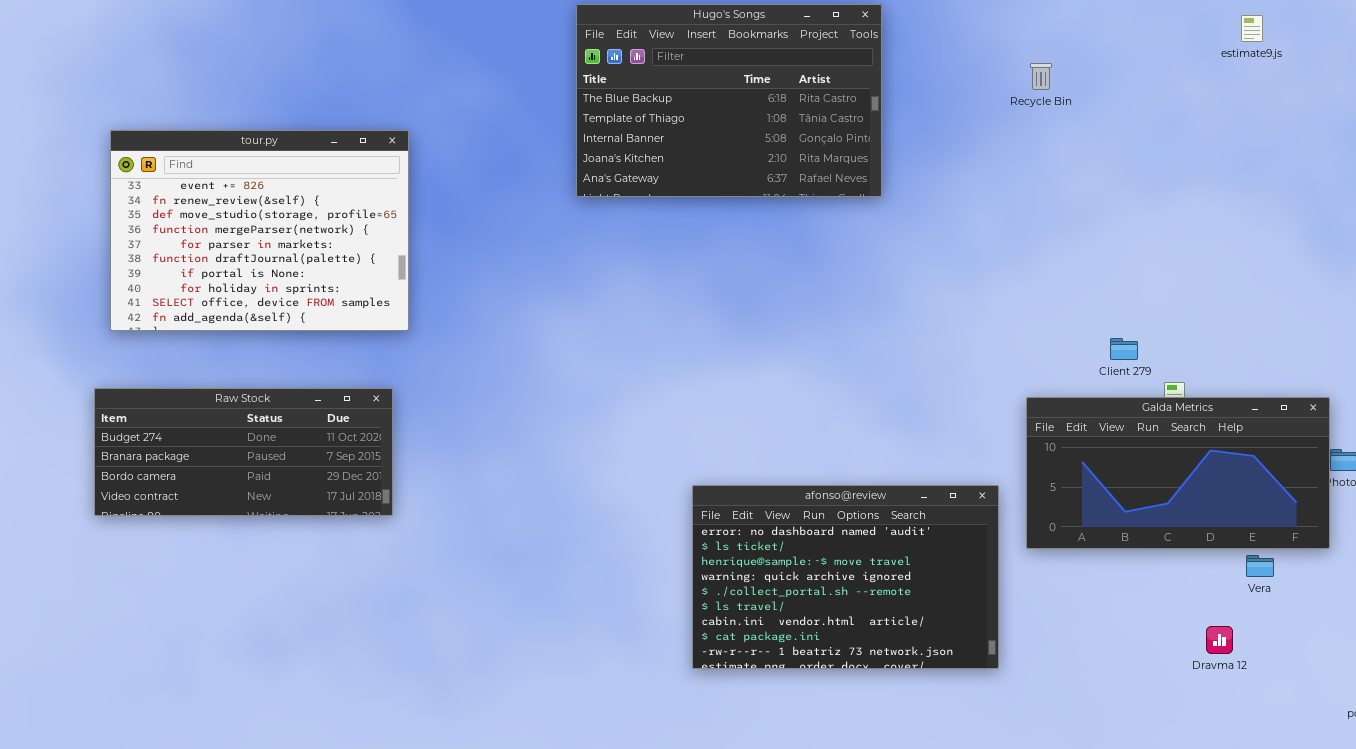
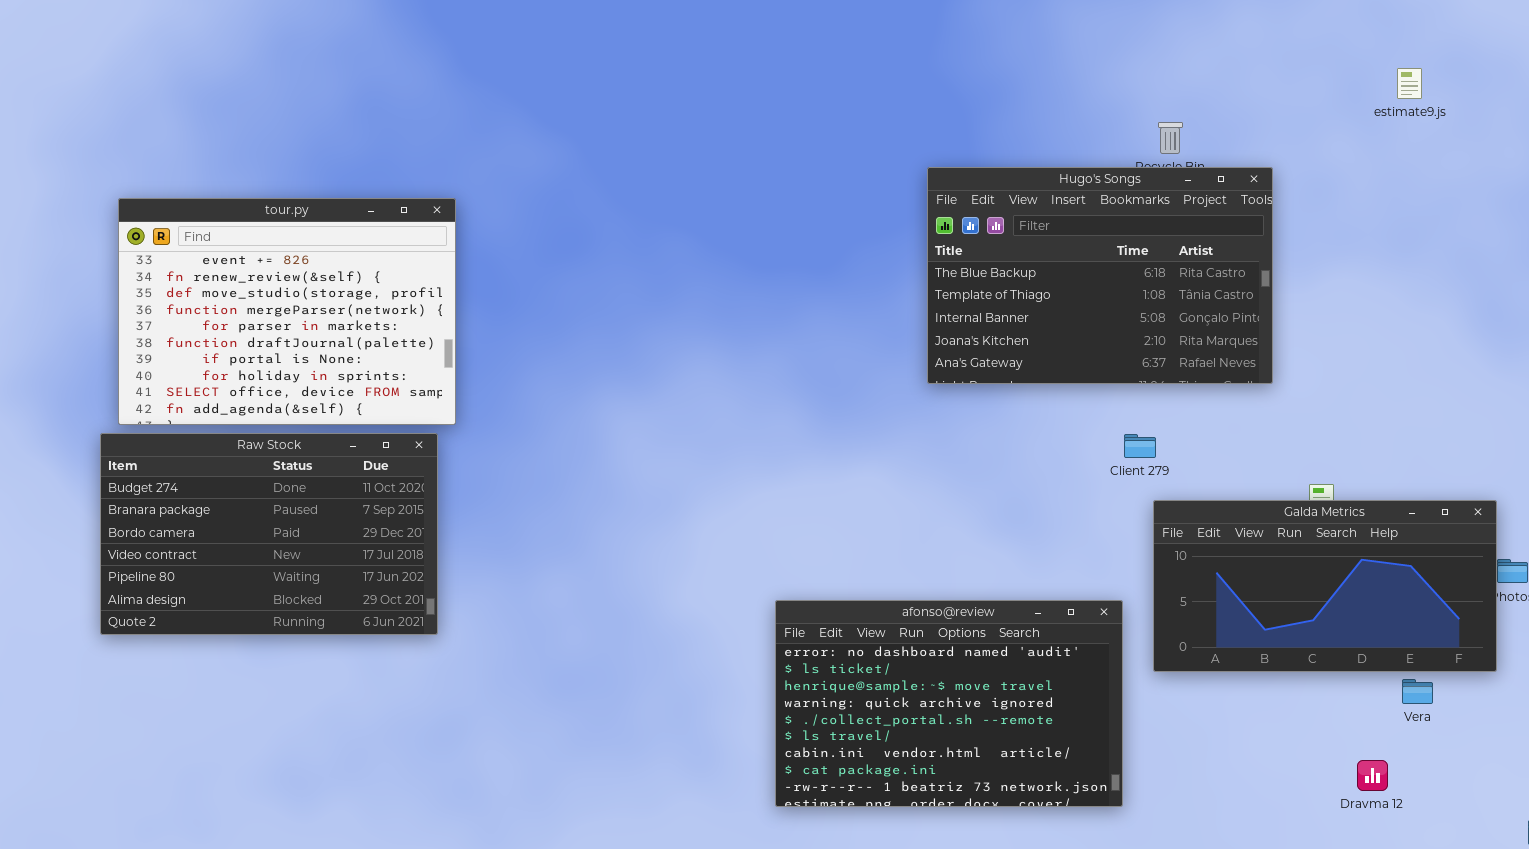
Hugo's Songs: [576,4,882,197] -> [927,167,1273,384], moved
Client 279: [1110,338,1138,360] -> [1124,434,1156,458], moved
Raw Stock: [94,388,393,516] -> [100,433,438,635], resized

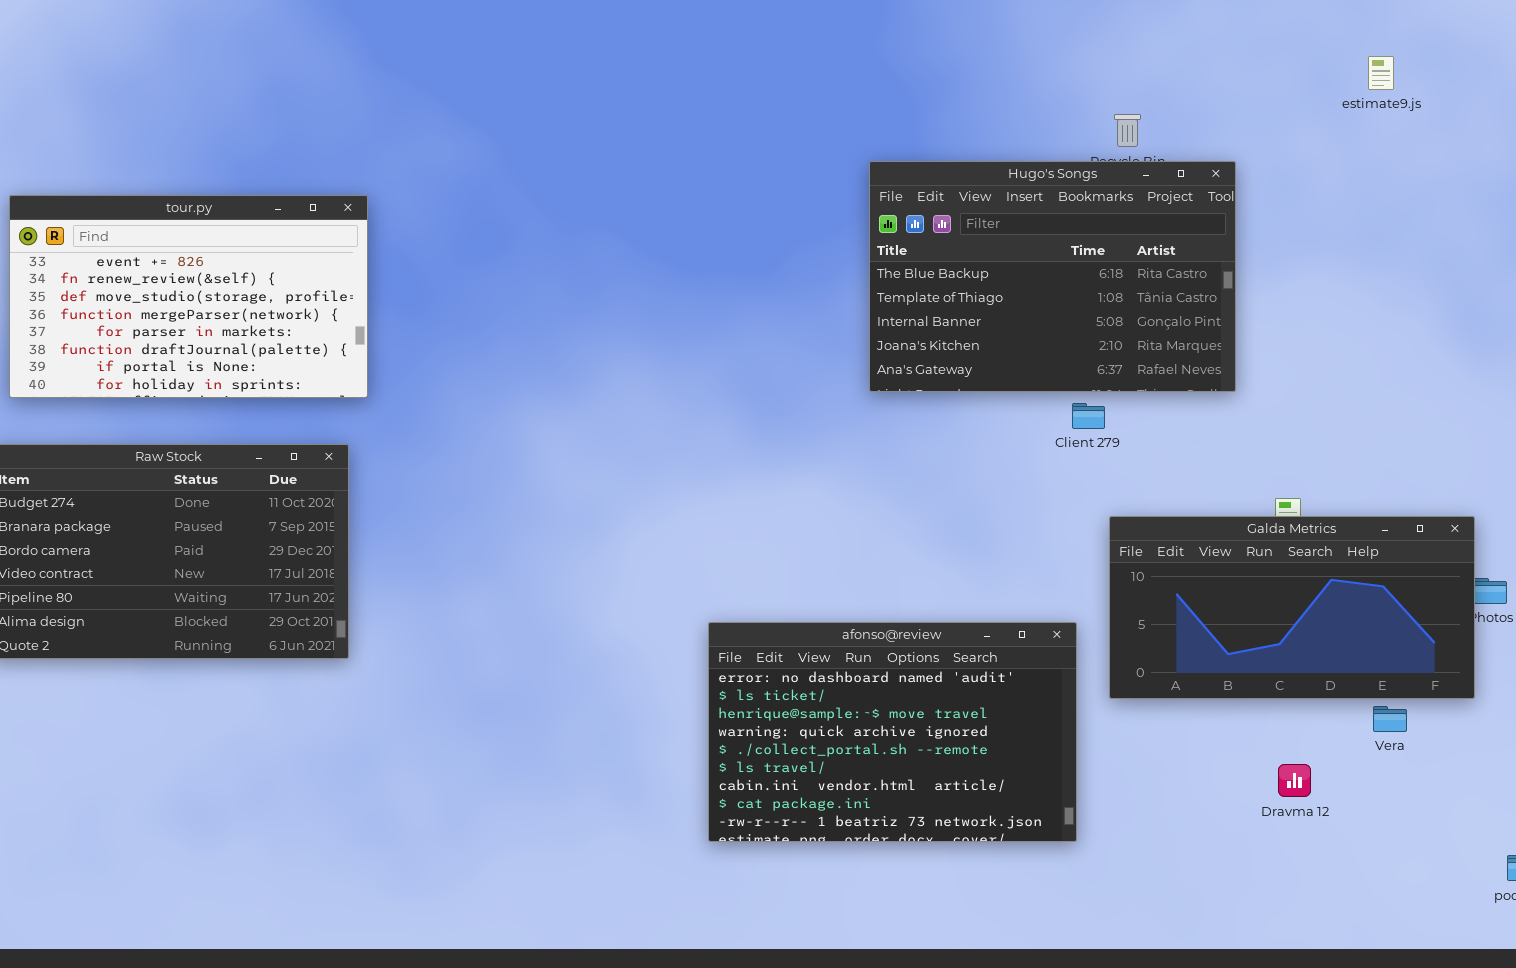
tour.py: [118,198,456,425] -> [9,195,368,398], resized
Client 279: [1124,434,1156,458] -> [1072,403,1105,429], moved
Dravma 12: [1357,760,1388,791] -> [1278,764,1311,797], moved

